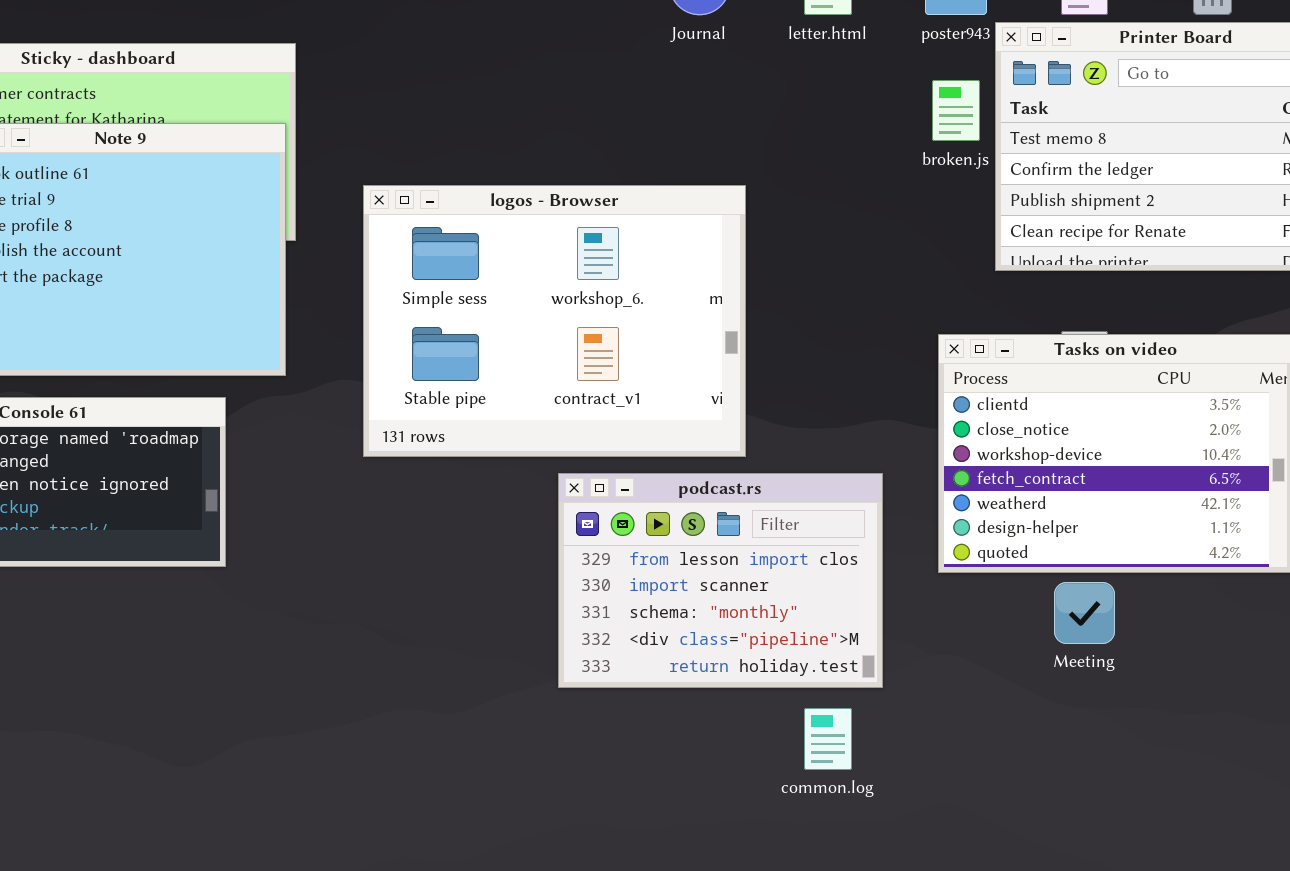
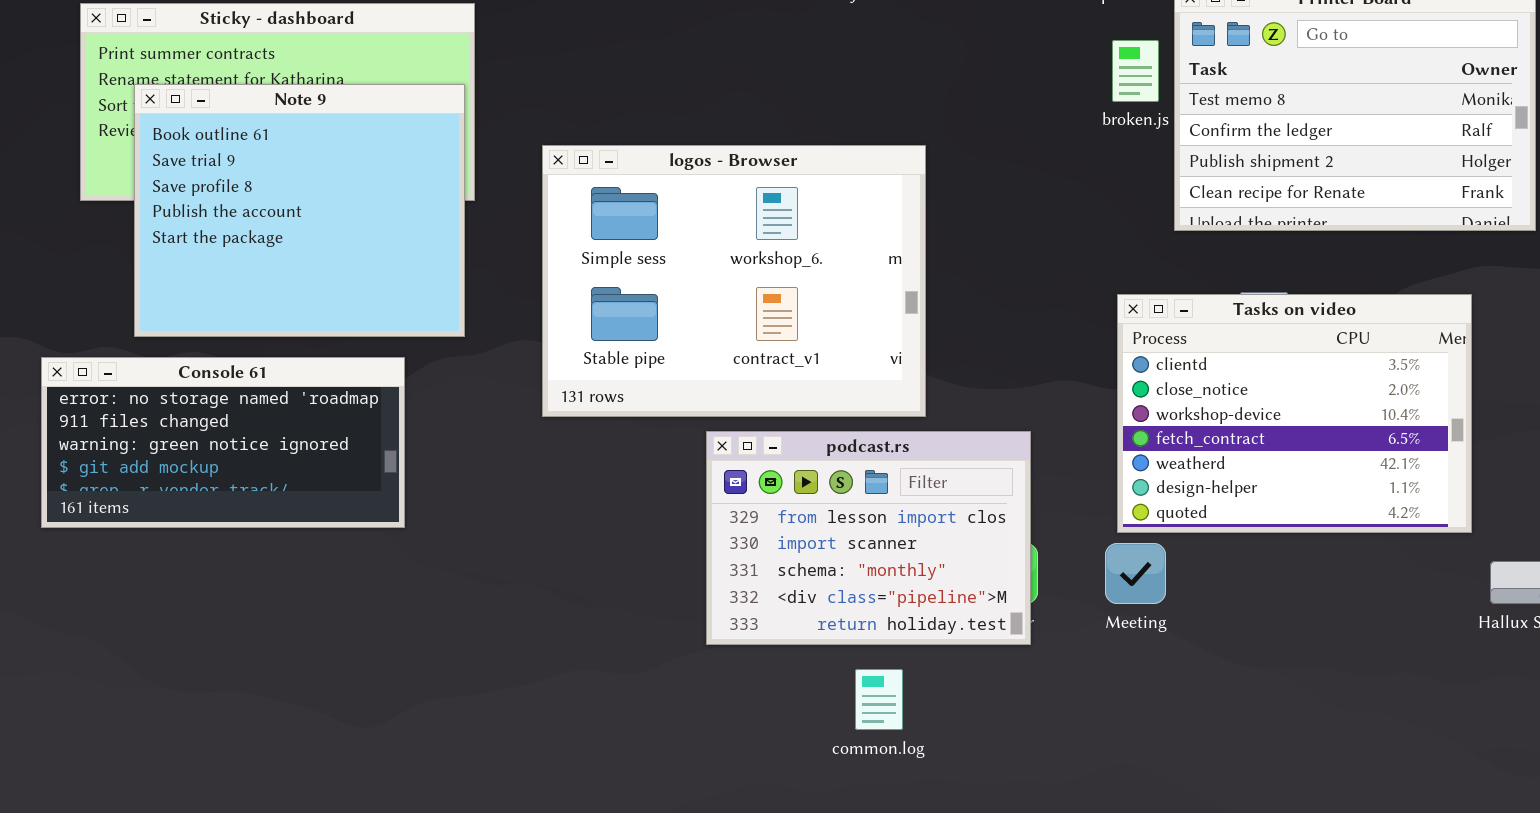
podcast.rs: [558,473,883,688] -> [706,431,1031,645], moved
Meeting: [1054,582,1115,644] -> [1105,543,1166,604], moved
common.log: [804,708,852,770] -> [855,669,903,730], moved

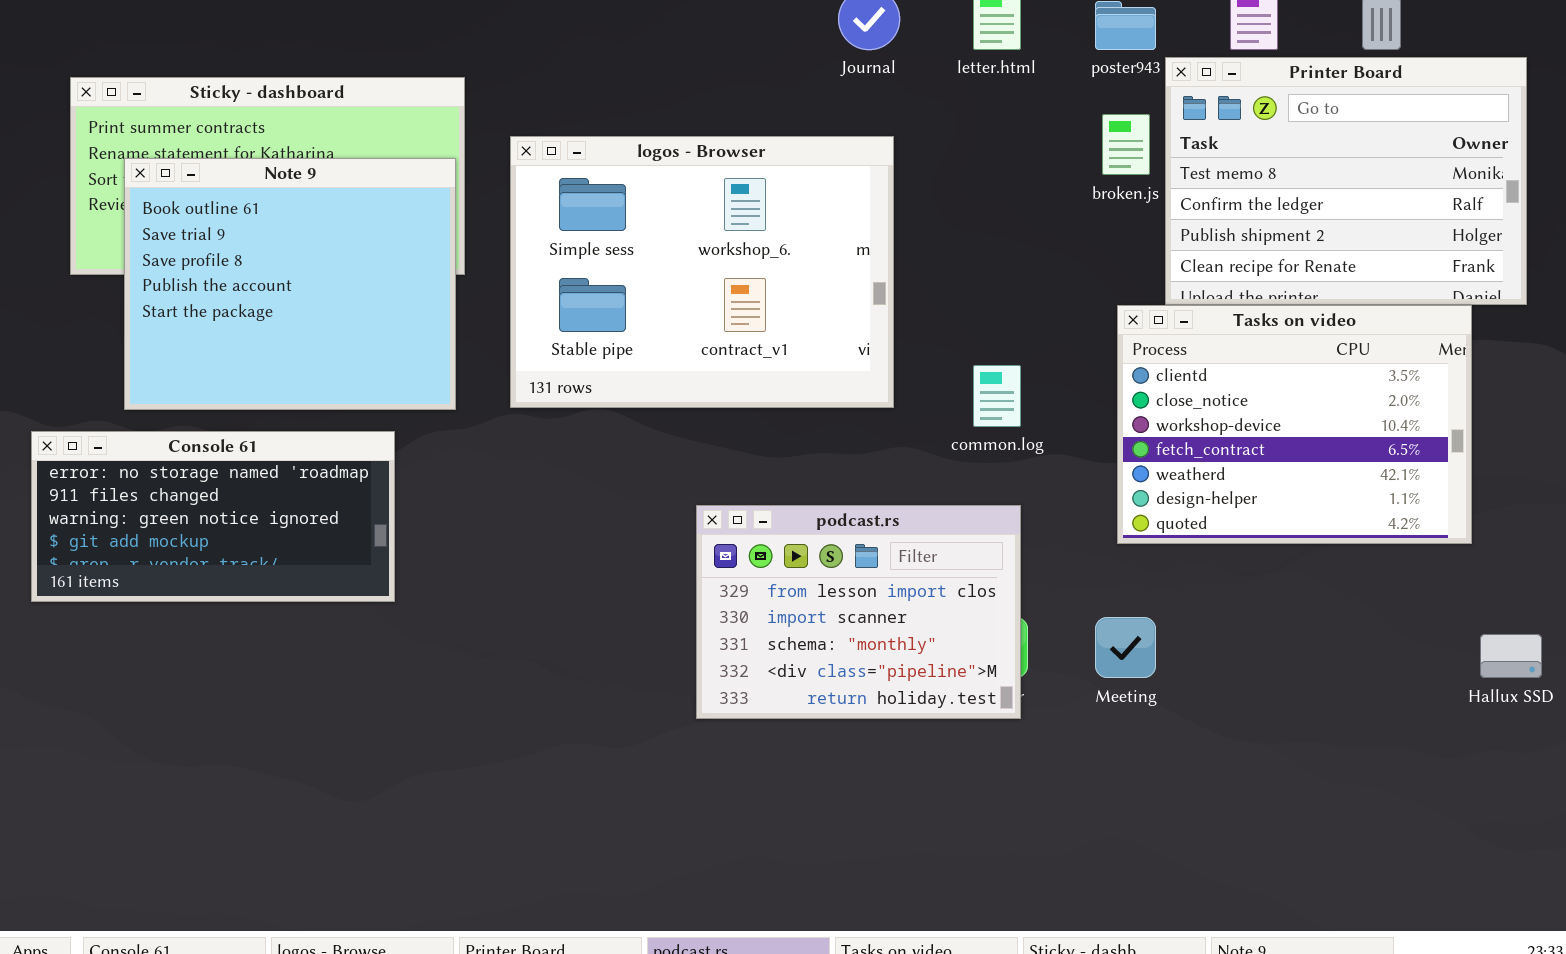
logos - Browser: [542,145,926,417] -> [510,136,894,408], moved
Tasks on video: [1117,294,1472,533] -> [1117,305,1472,544], moved
common.log: [855,669,903,730] -> [973,365,1021,427], moved

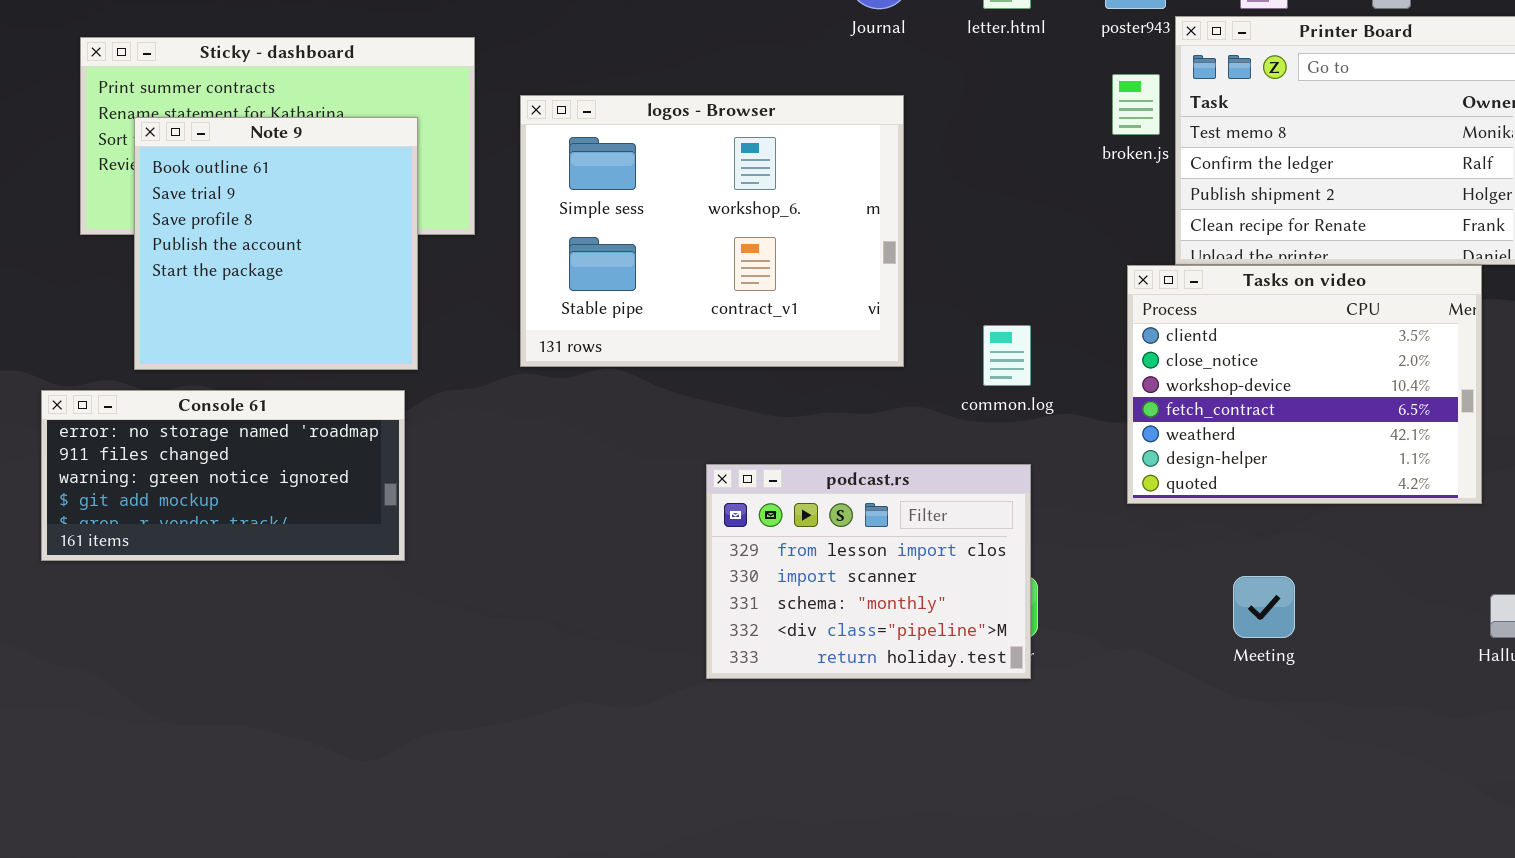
Note 9: [124,158,456,410] -> [134,117,418,370], resized
Meeting: [1095,617,1156,678] -> [1233,576,1295,638], moved

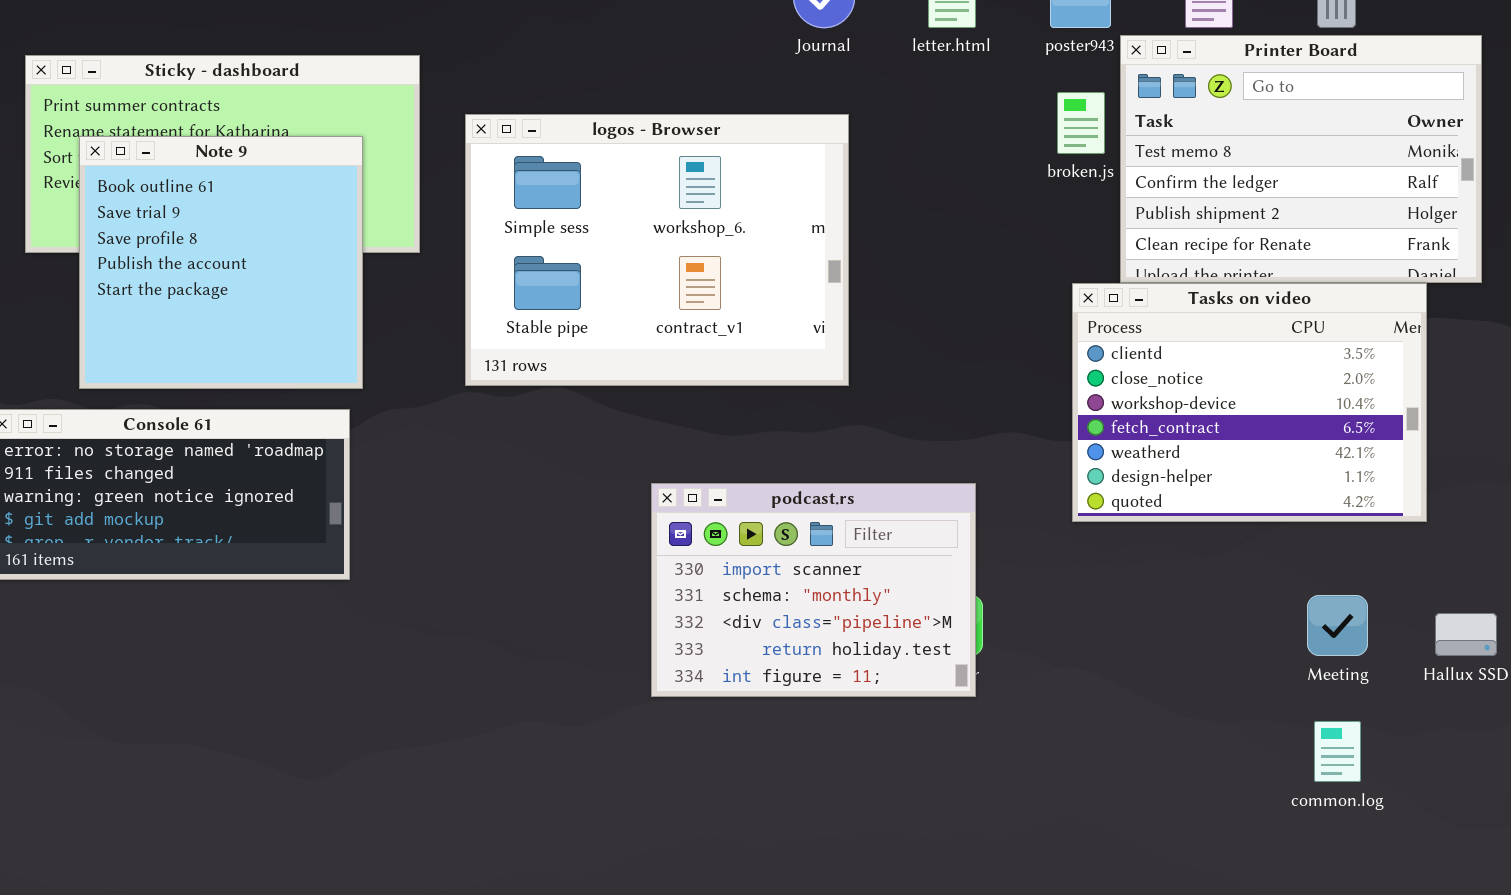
common.log: [983,325,1031,386] -> [1314,721,1361,782], moved
podcast.rs: [706,464,1031,679] -> [651,483,976,697], scrolled down 1 row
Meeting: [1233,576,1295,638] -> [1307,595,1368,656], moved

